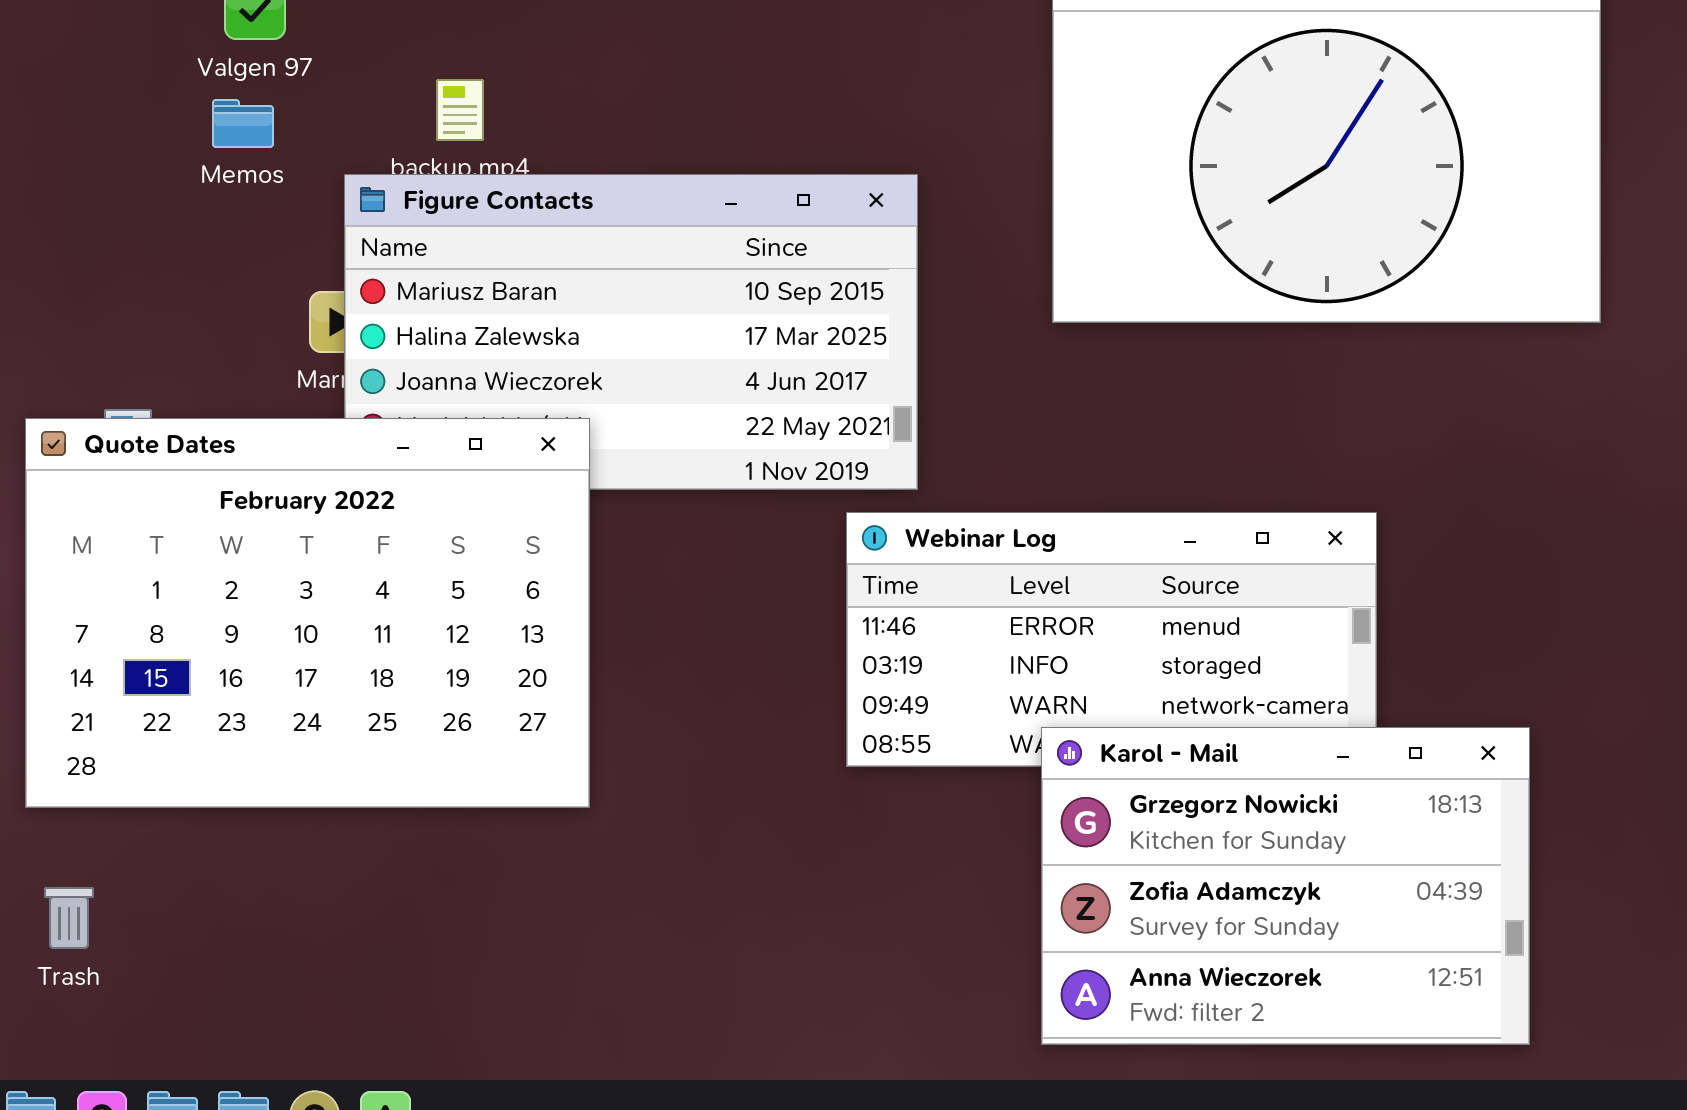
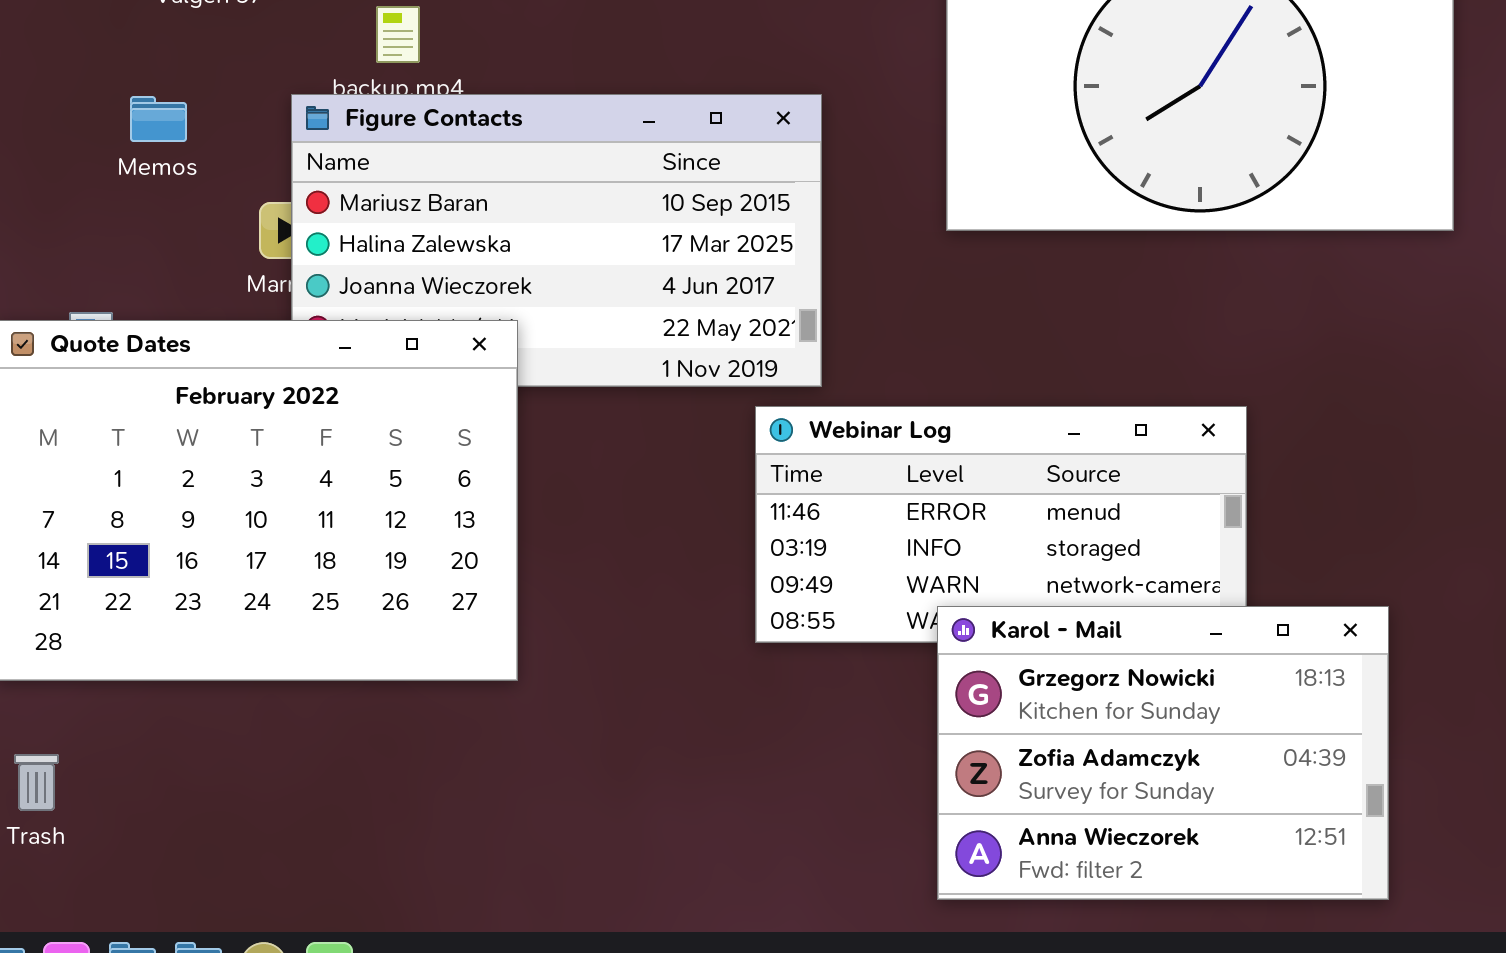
Memos: [212,99,274,148] -> [130,96,187,142], moved

